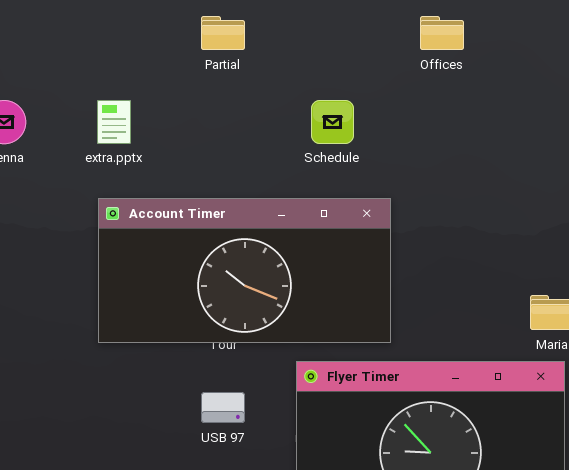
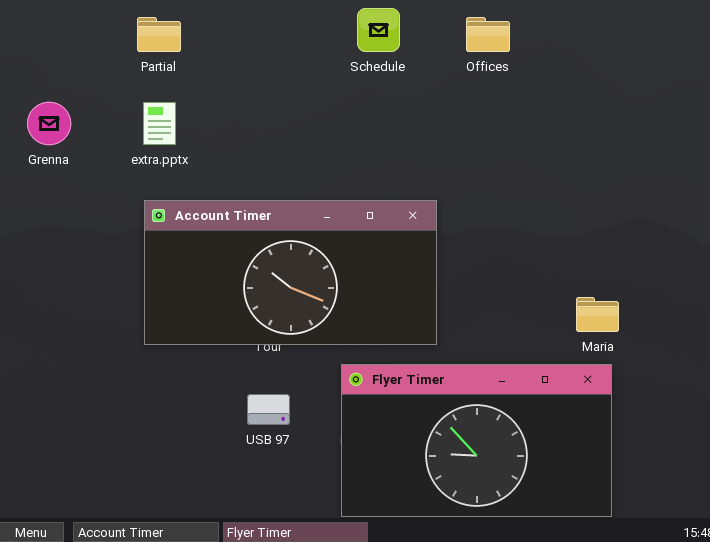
Partial: [201,16,245,50] -> [137,17,181,52], moved
Schedule: [311,100,354,144] -> [357,8,400,52], moved

